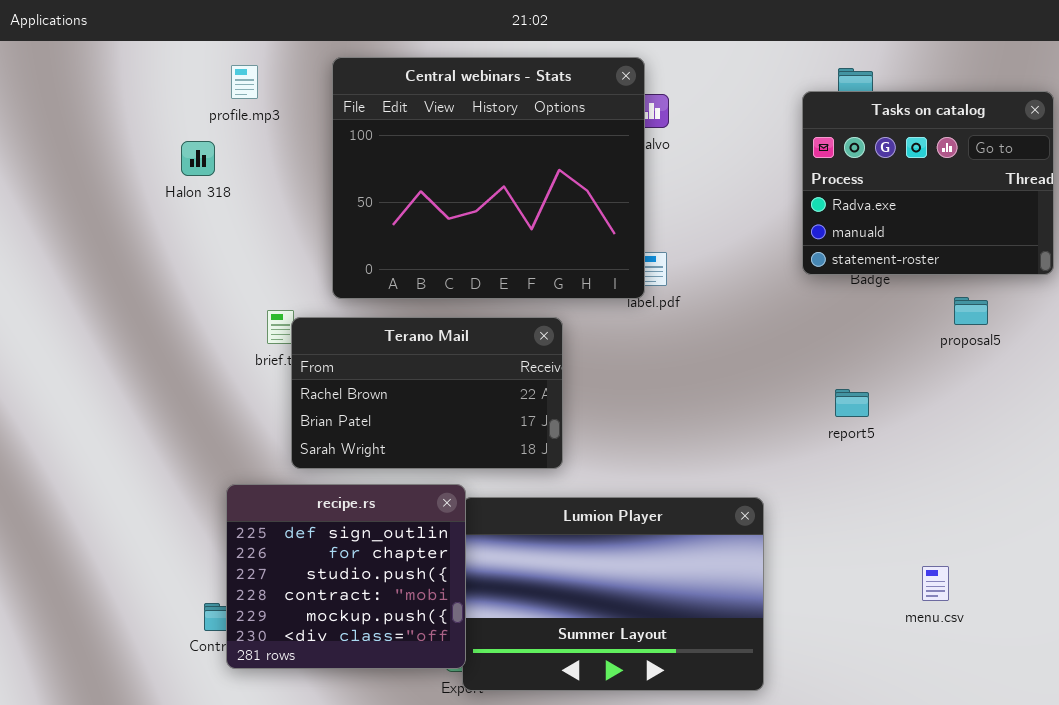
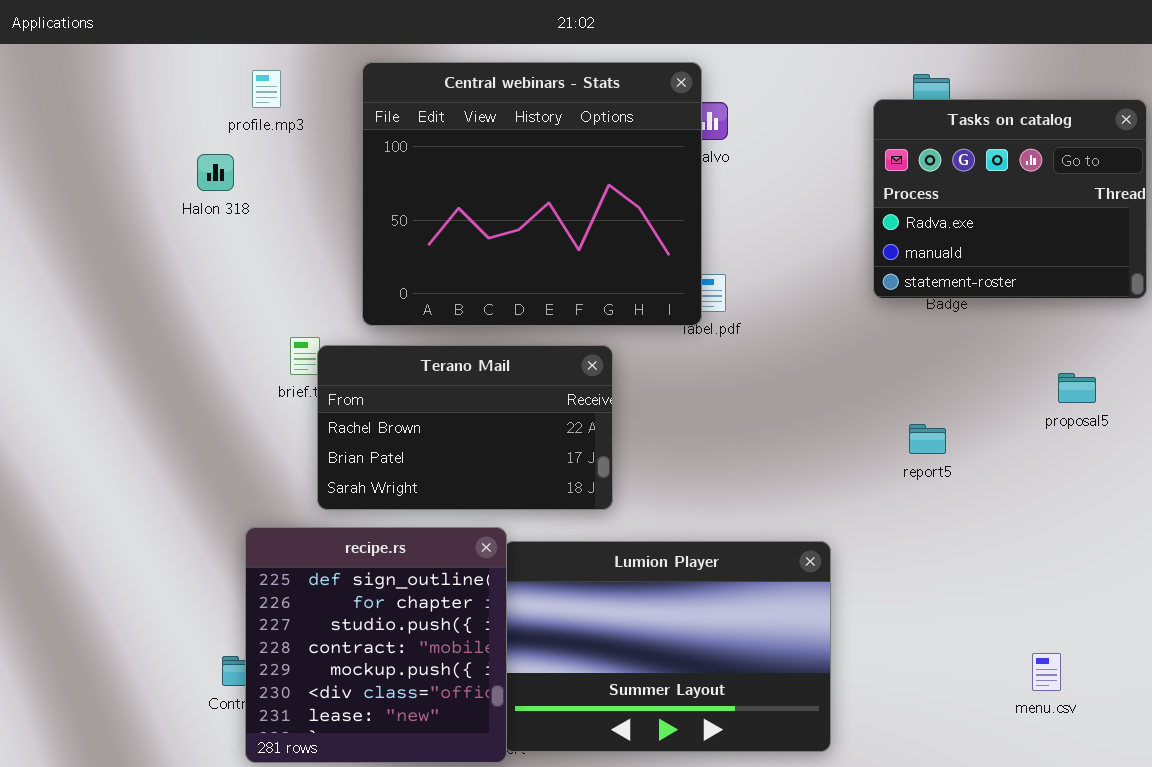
proposal5: [954,297,988,325] -> [1058,373,1096,403], moved
recipe.rs: [226,484,466,669] -> [245,527,507,763], resized
menu.csv: [922,566,949,601] -> [1032,653,1061,691], moved

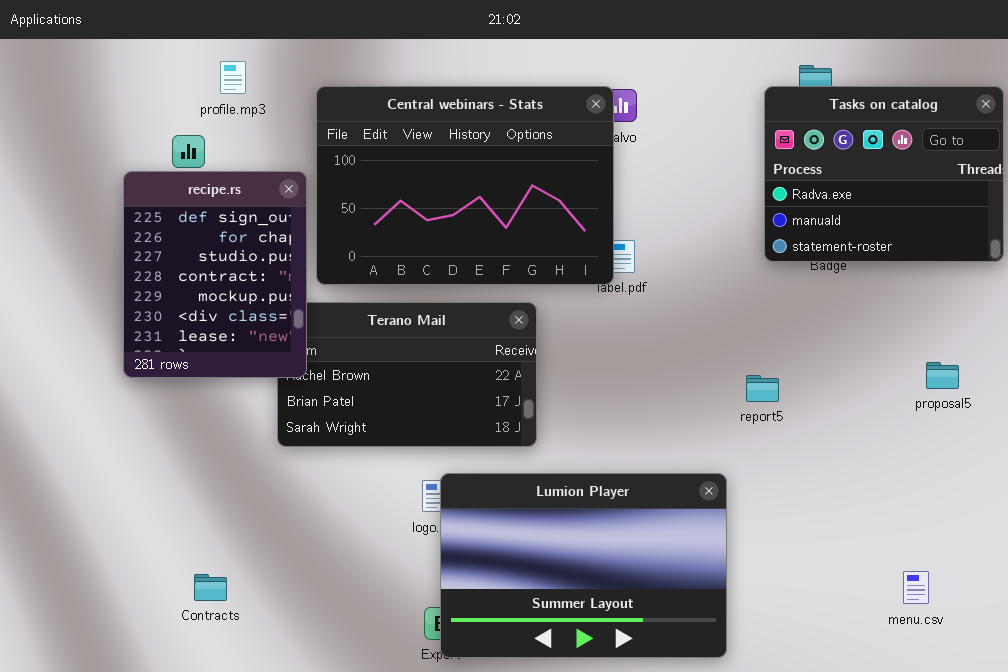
Central webinars - Stats: [362,62,702,326] -> [316,86,614,285], resized
proposal5: [1058,373,1096,403] -> [926,362,959,389], moved
report5: [909,424,946,454] -> [746,375,779,402], moved
recipe.rs: [245,527,507,763] -> [123,171,307,378], moved, resized

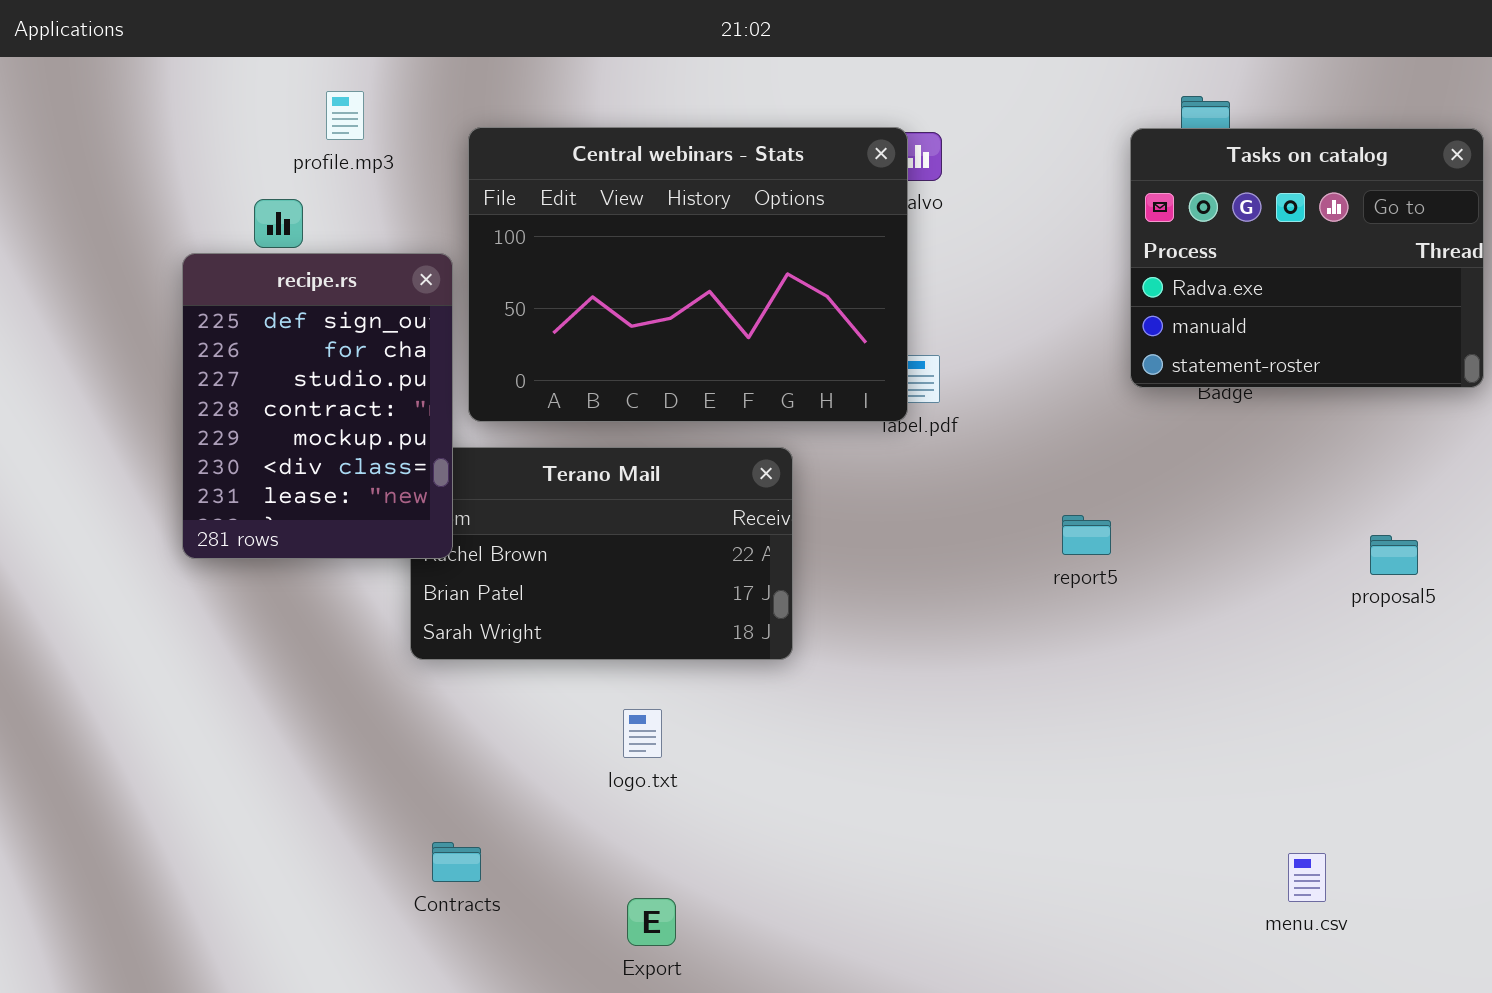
report5: [746,375,779,402] -> [1062,515,1111,555], moved
Lumion Player: [440,473,727,658] -> none, closed
menu.csv: [903,571,929,604] -> [1288,853,1326,902], moved
Contracts: [194,574,227,601] -> [432,842,481,882], moved

